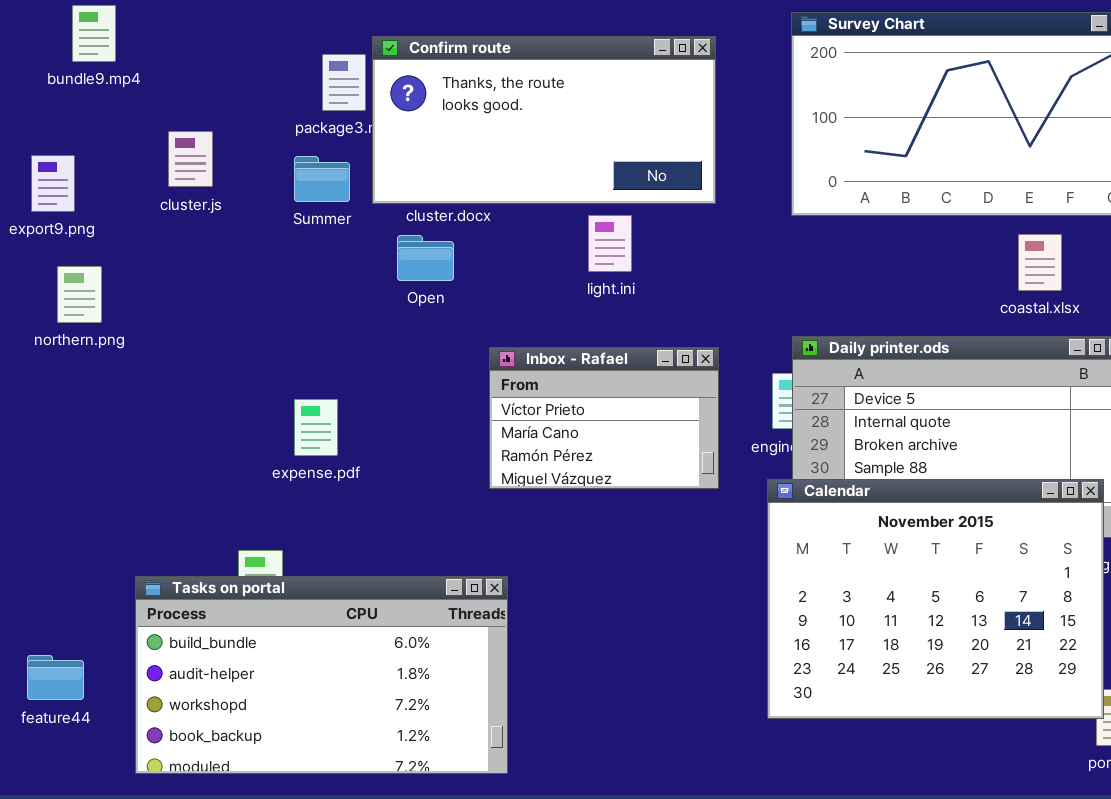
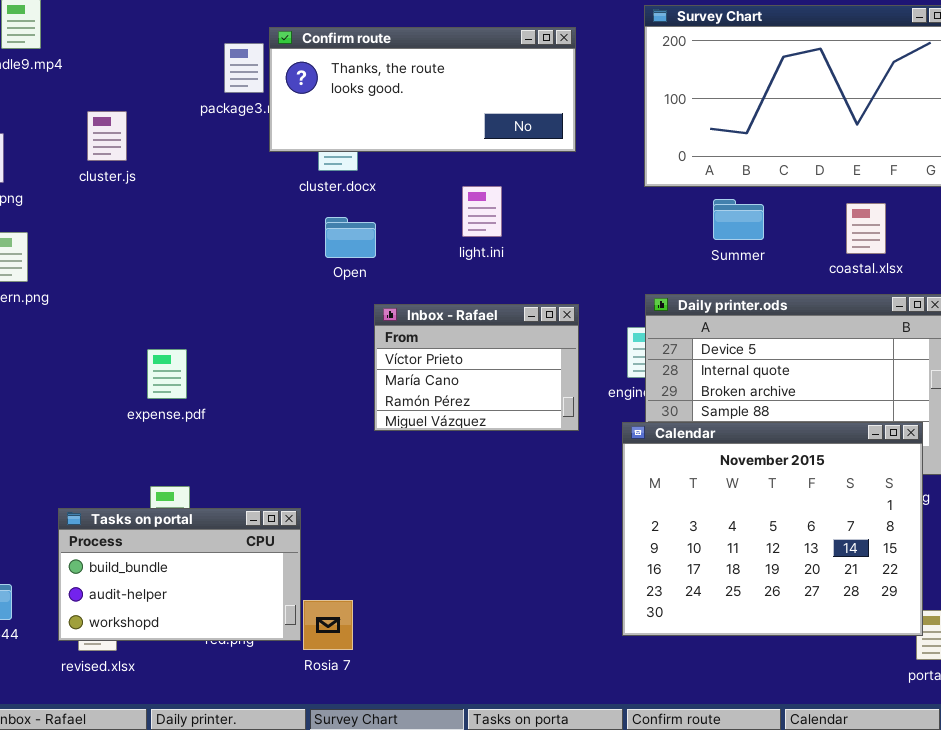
Confirm route: [372,36,716,204] -> [269,27,576,152], resized
Summer: [294,156,350,202] -> [713,199,764,240], moved
Open: [397,235,454,281] -> [325,217,376,258], moved
expense.pdf: [294,399,338,456] -> [147,349,187,399], moved
Tasks on portal: [135,576,508,774] -> [58,508,301,641], resized

